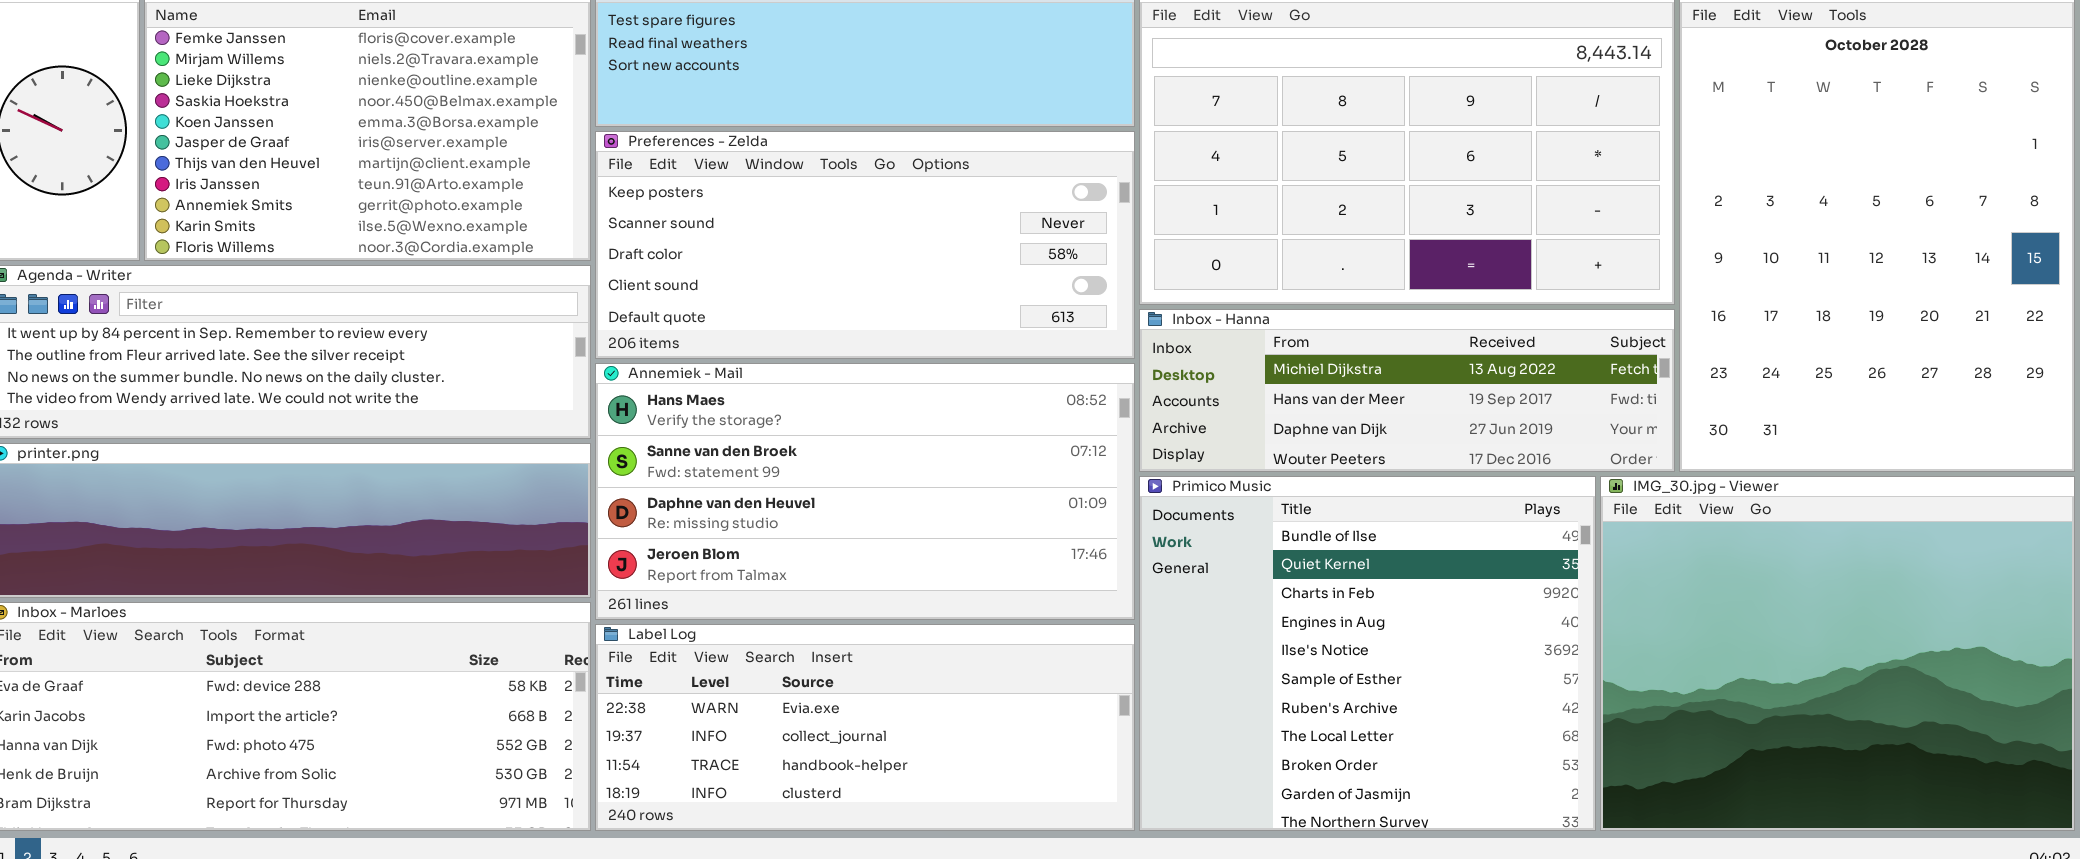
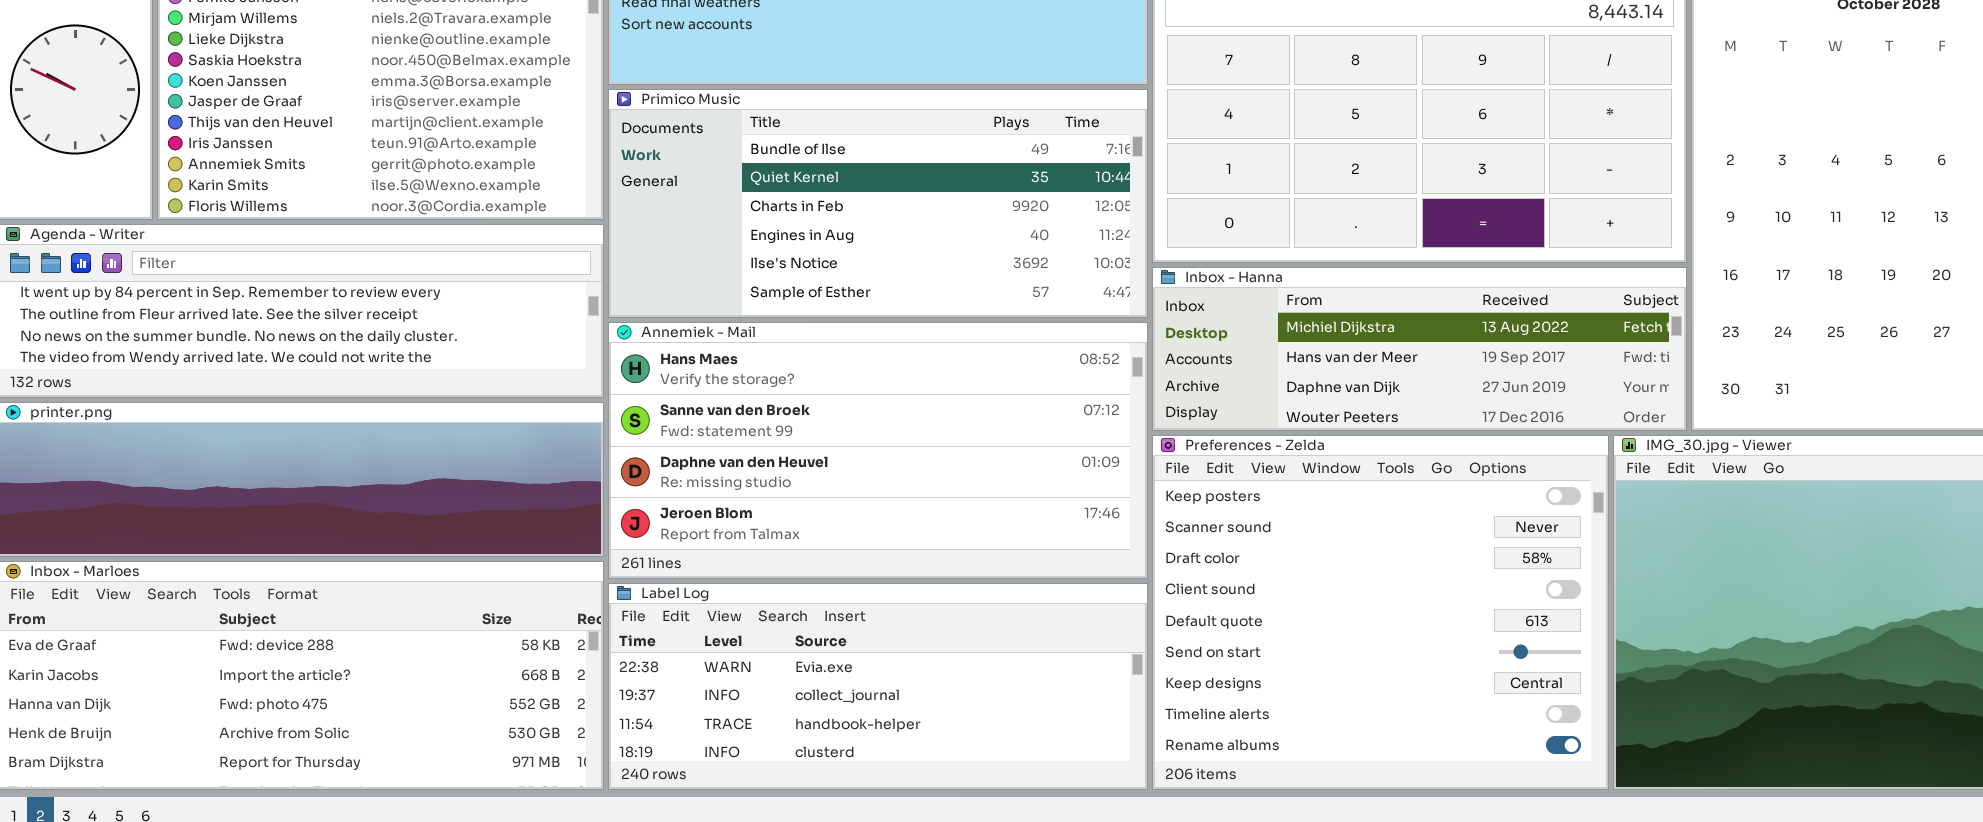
Preferences - Zelda: [595,131,1135,359] -> [1152,435,1609,790], moved, resized
Primico Music: [1139,476,1596,831] -> [608,89,1148,318], moved, resized

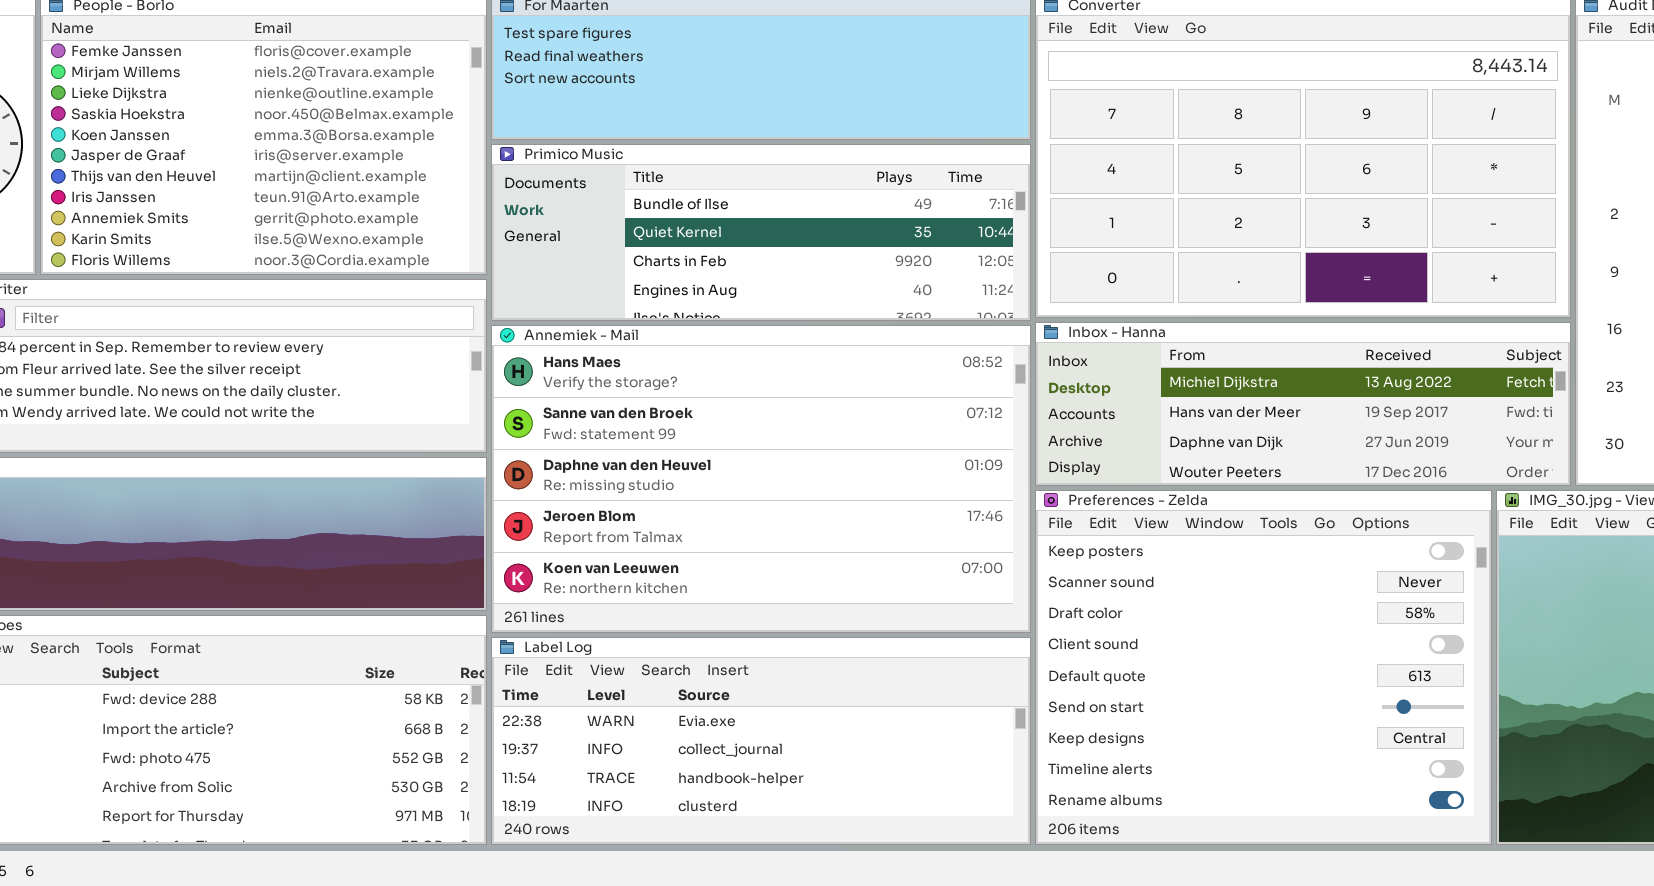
Primico Music: [608,89,1148,318] -> [491,144,1031,321], resized
Annemiek - Mail: [608,322,1148,579] -> [491,325,1031,633], resized

